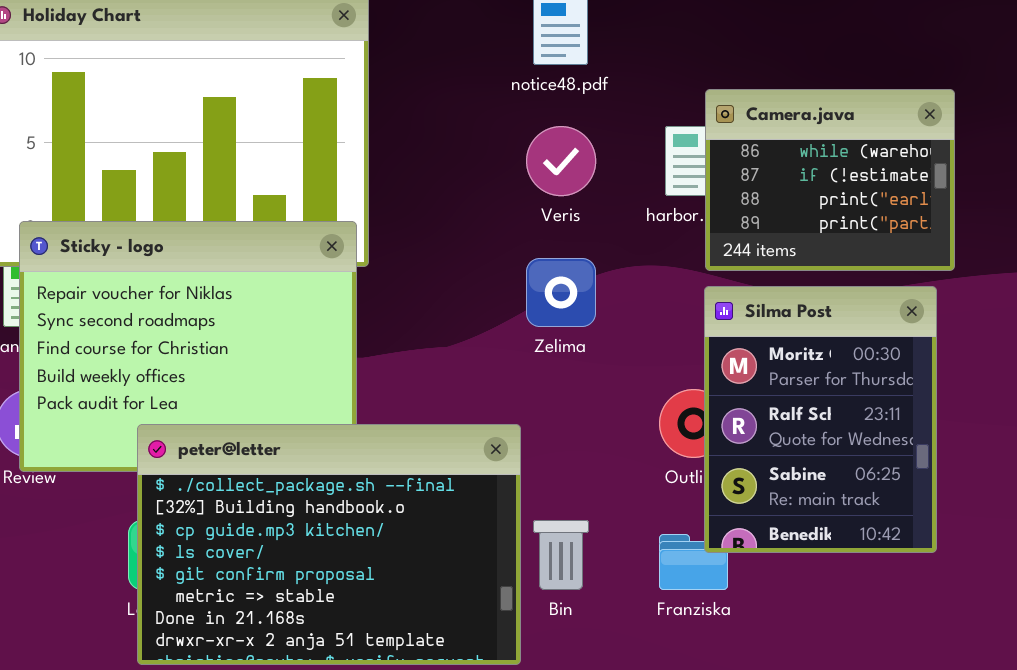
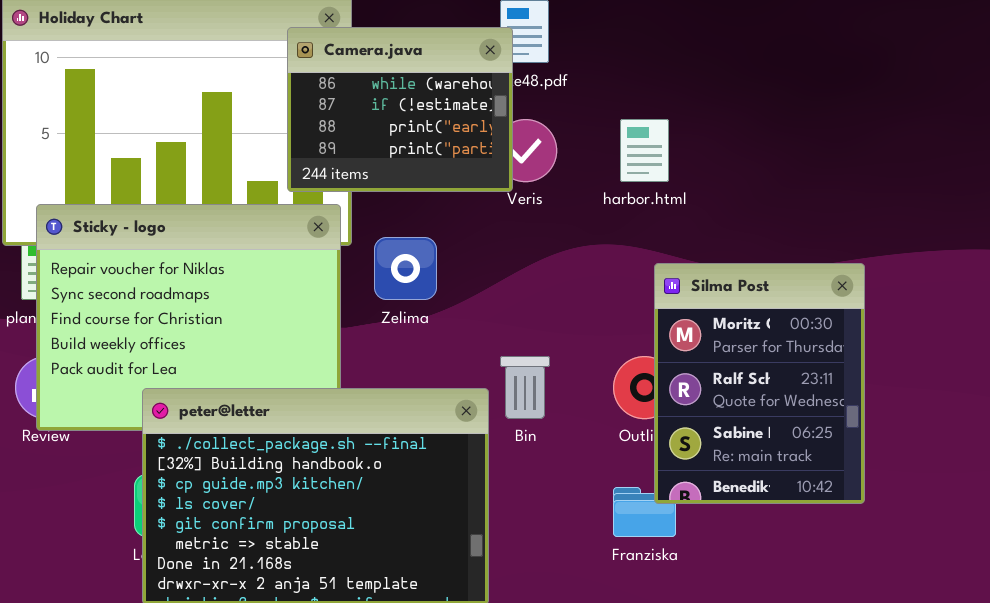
Camera.java: [705,89,955,271] -> [287,27,513,192], moved
Zelima: [526,258,596,327] -> [374,237,437,300], moved
Bin: [533,520,589,590] -> [500,356,550,419], moved

